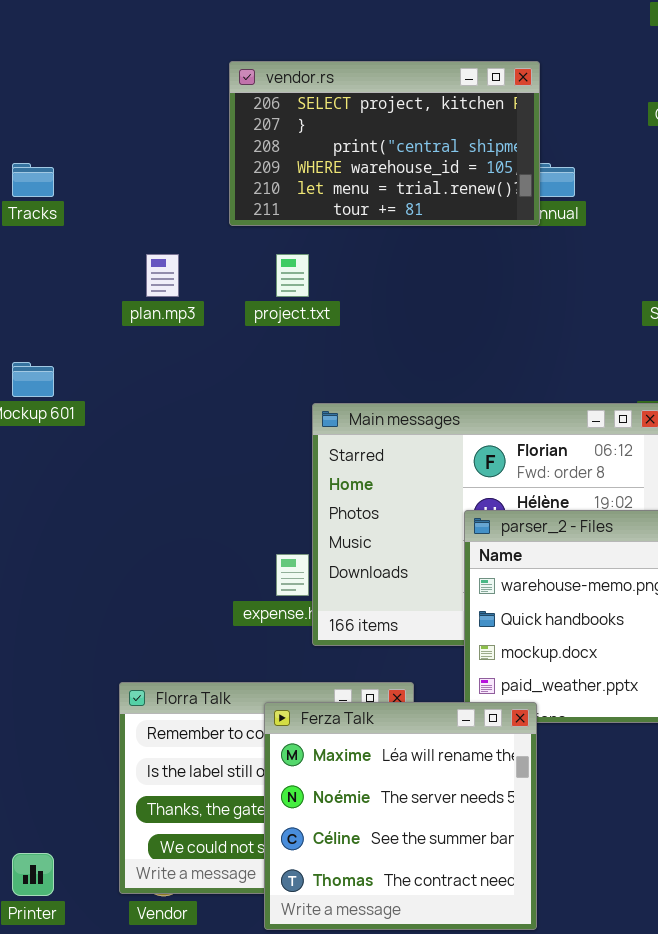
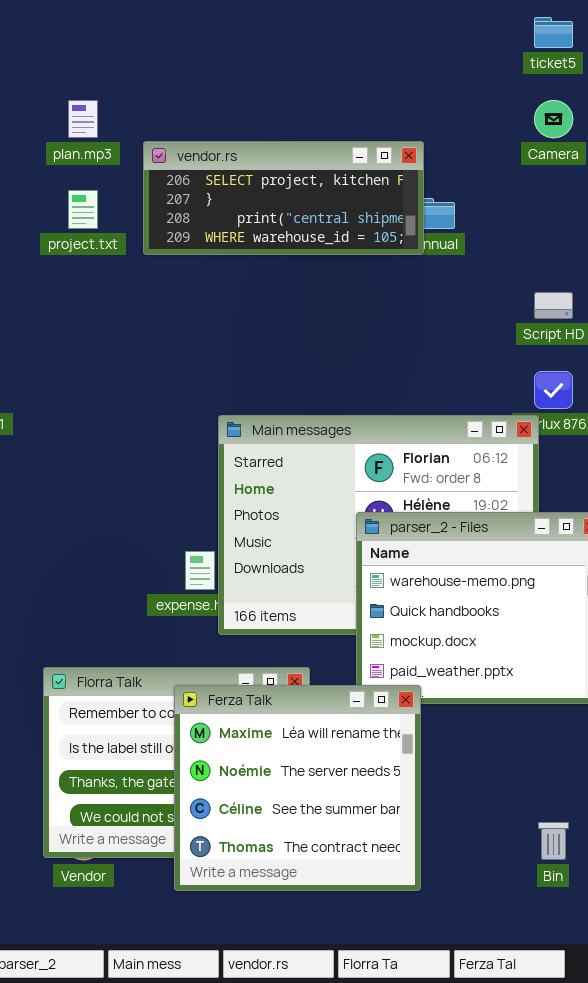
vendor.rs: [229,61,540,226] -> [143,141,424,255], resized
plan.mp3: [146,254,179,297] -> [68,100,98,138], moved
project.txt: [276,254,309,297] -> [68,190,98,229], moved

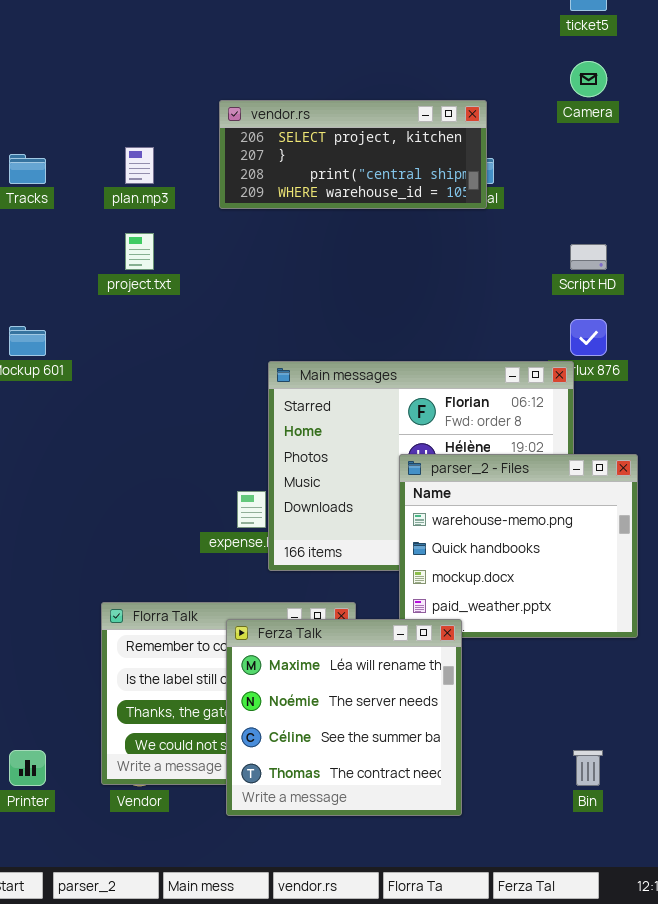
plan.mp3: [68,100,98,138] -> [125,147,154,184], moved
vendor.rs: [143,141,424,255] -> [219,100,487,209], moved
project.txt: [68,190,98,229] -> [125,233,154,270], moved

